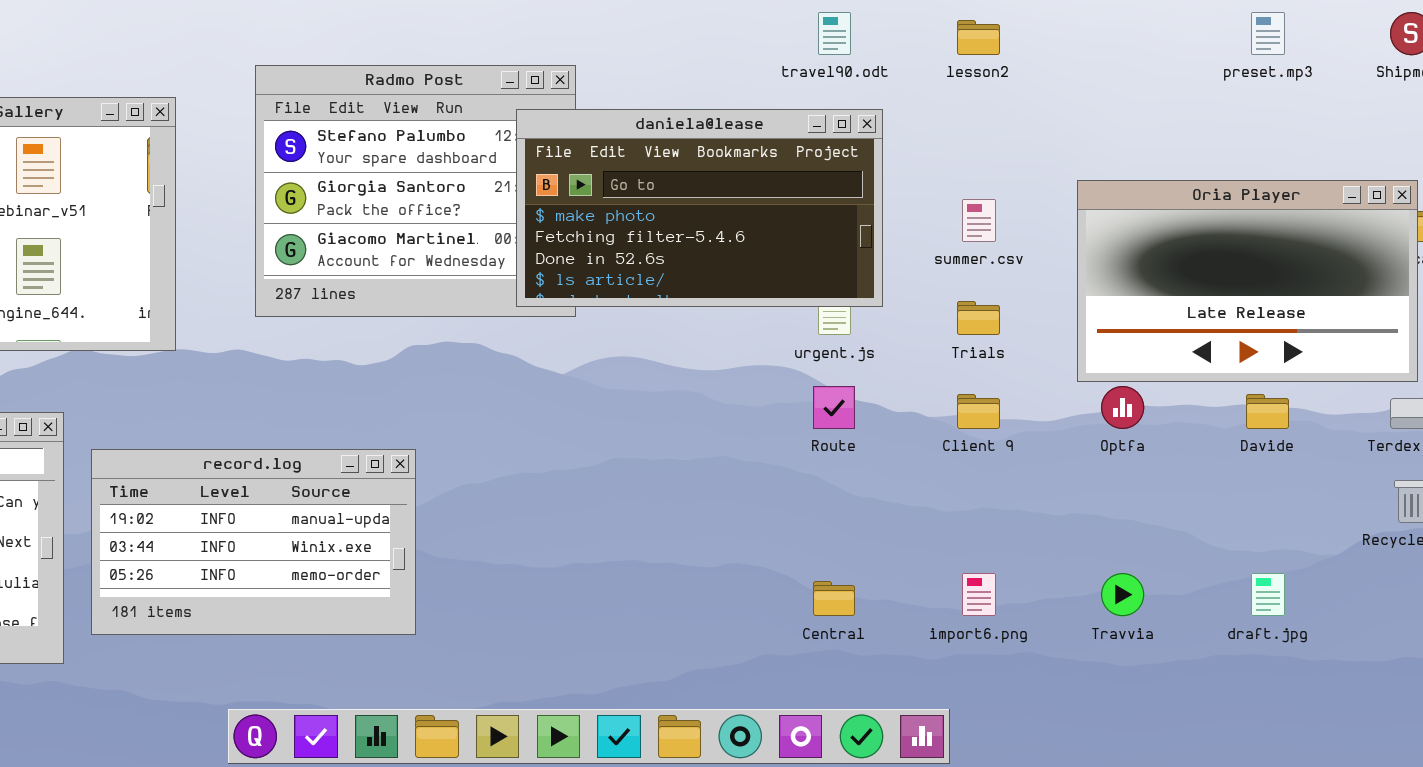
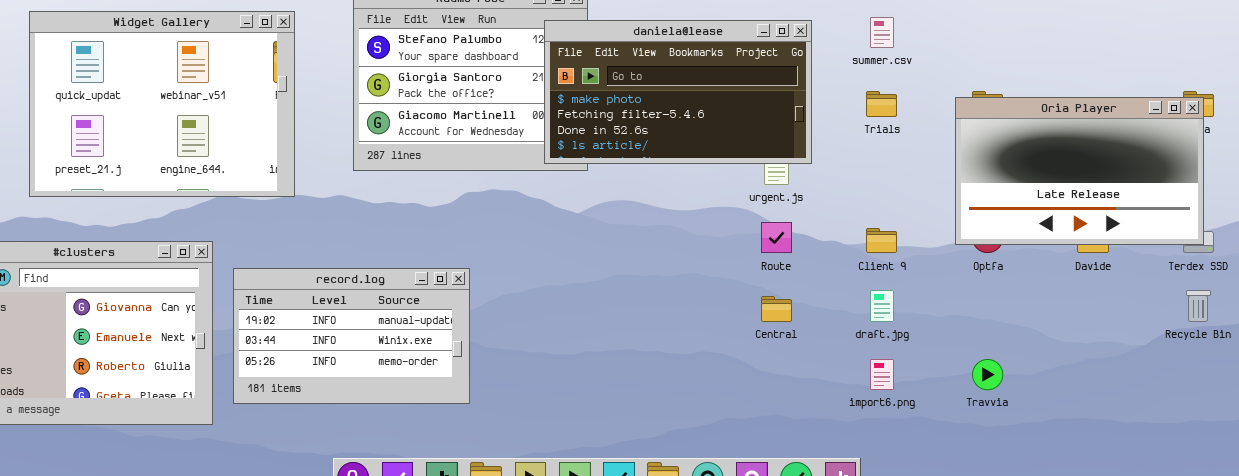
Oria Player: [1077,180,1418,382] -> [955,97,1204,245], moved
summer.csv: [962,199,996,242] -> [870,17,894,48], moved
Trials: [957,301,1000,335] -> [866,91,897,117], moved
draft.jpg: [1251,573,1285,616] -> [870,290,894,322], moved
Central: [813,581,855,616] -> [761,296,792,322], moved

